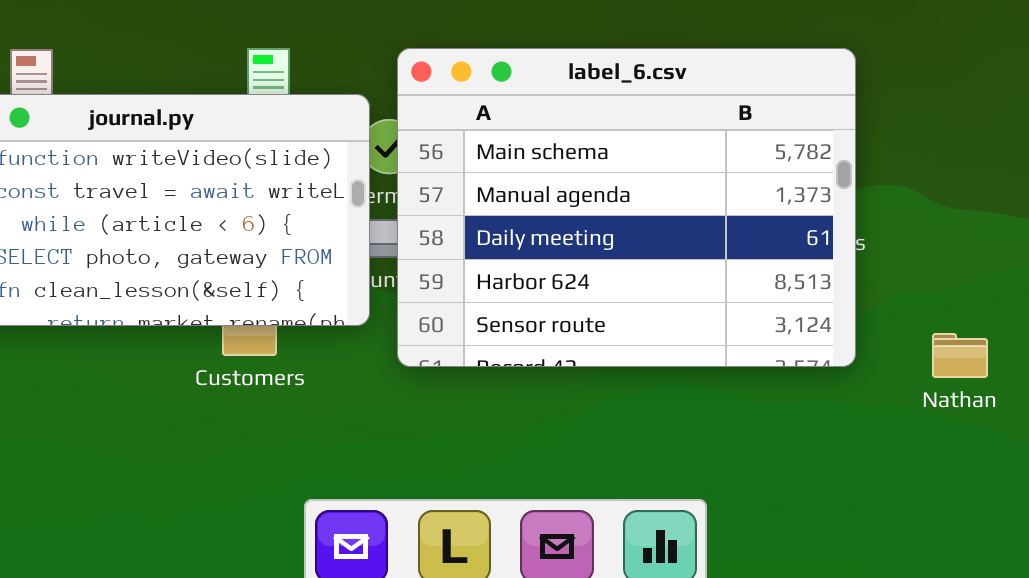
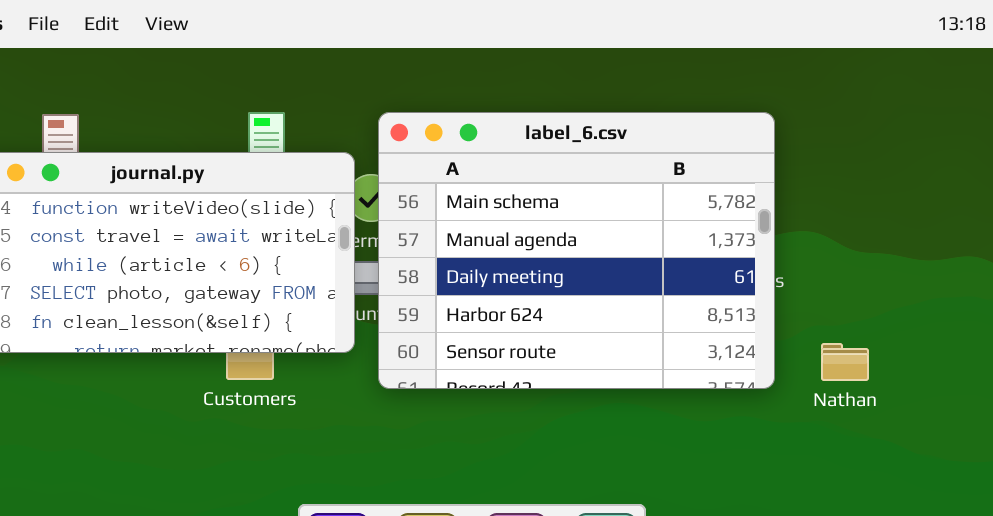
Nathan: [932,333,988,378] -> [821,343,869,381], moved

